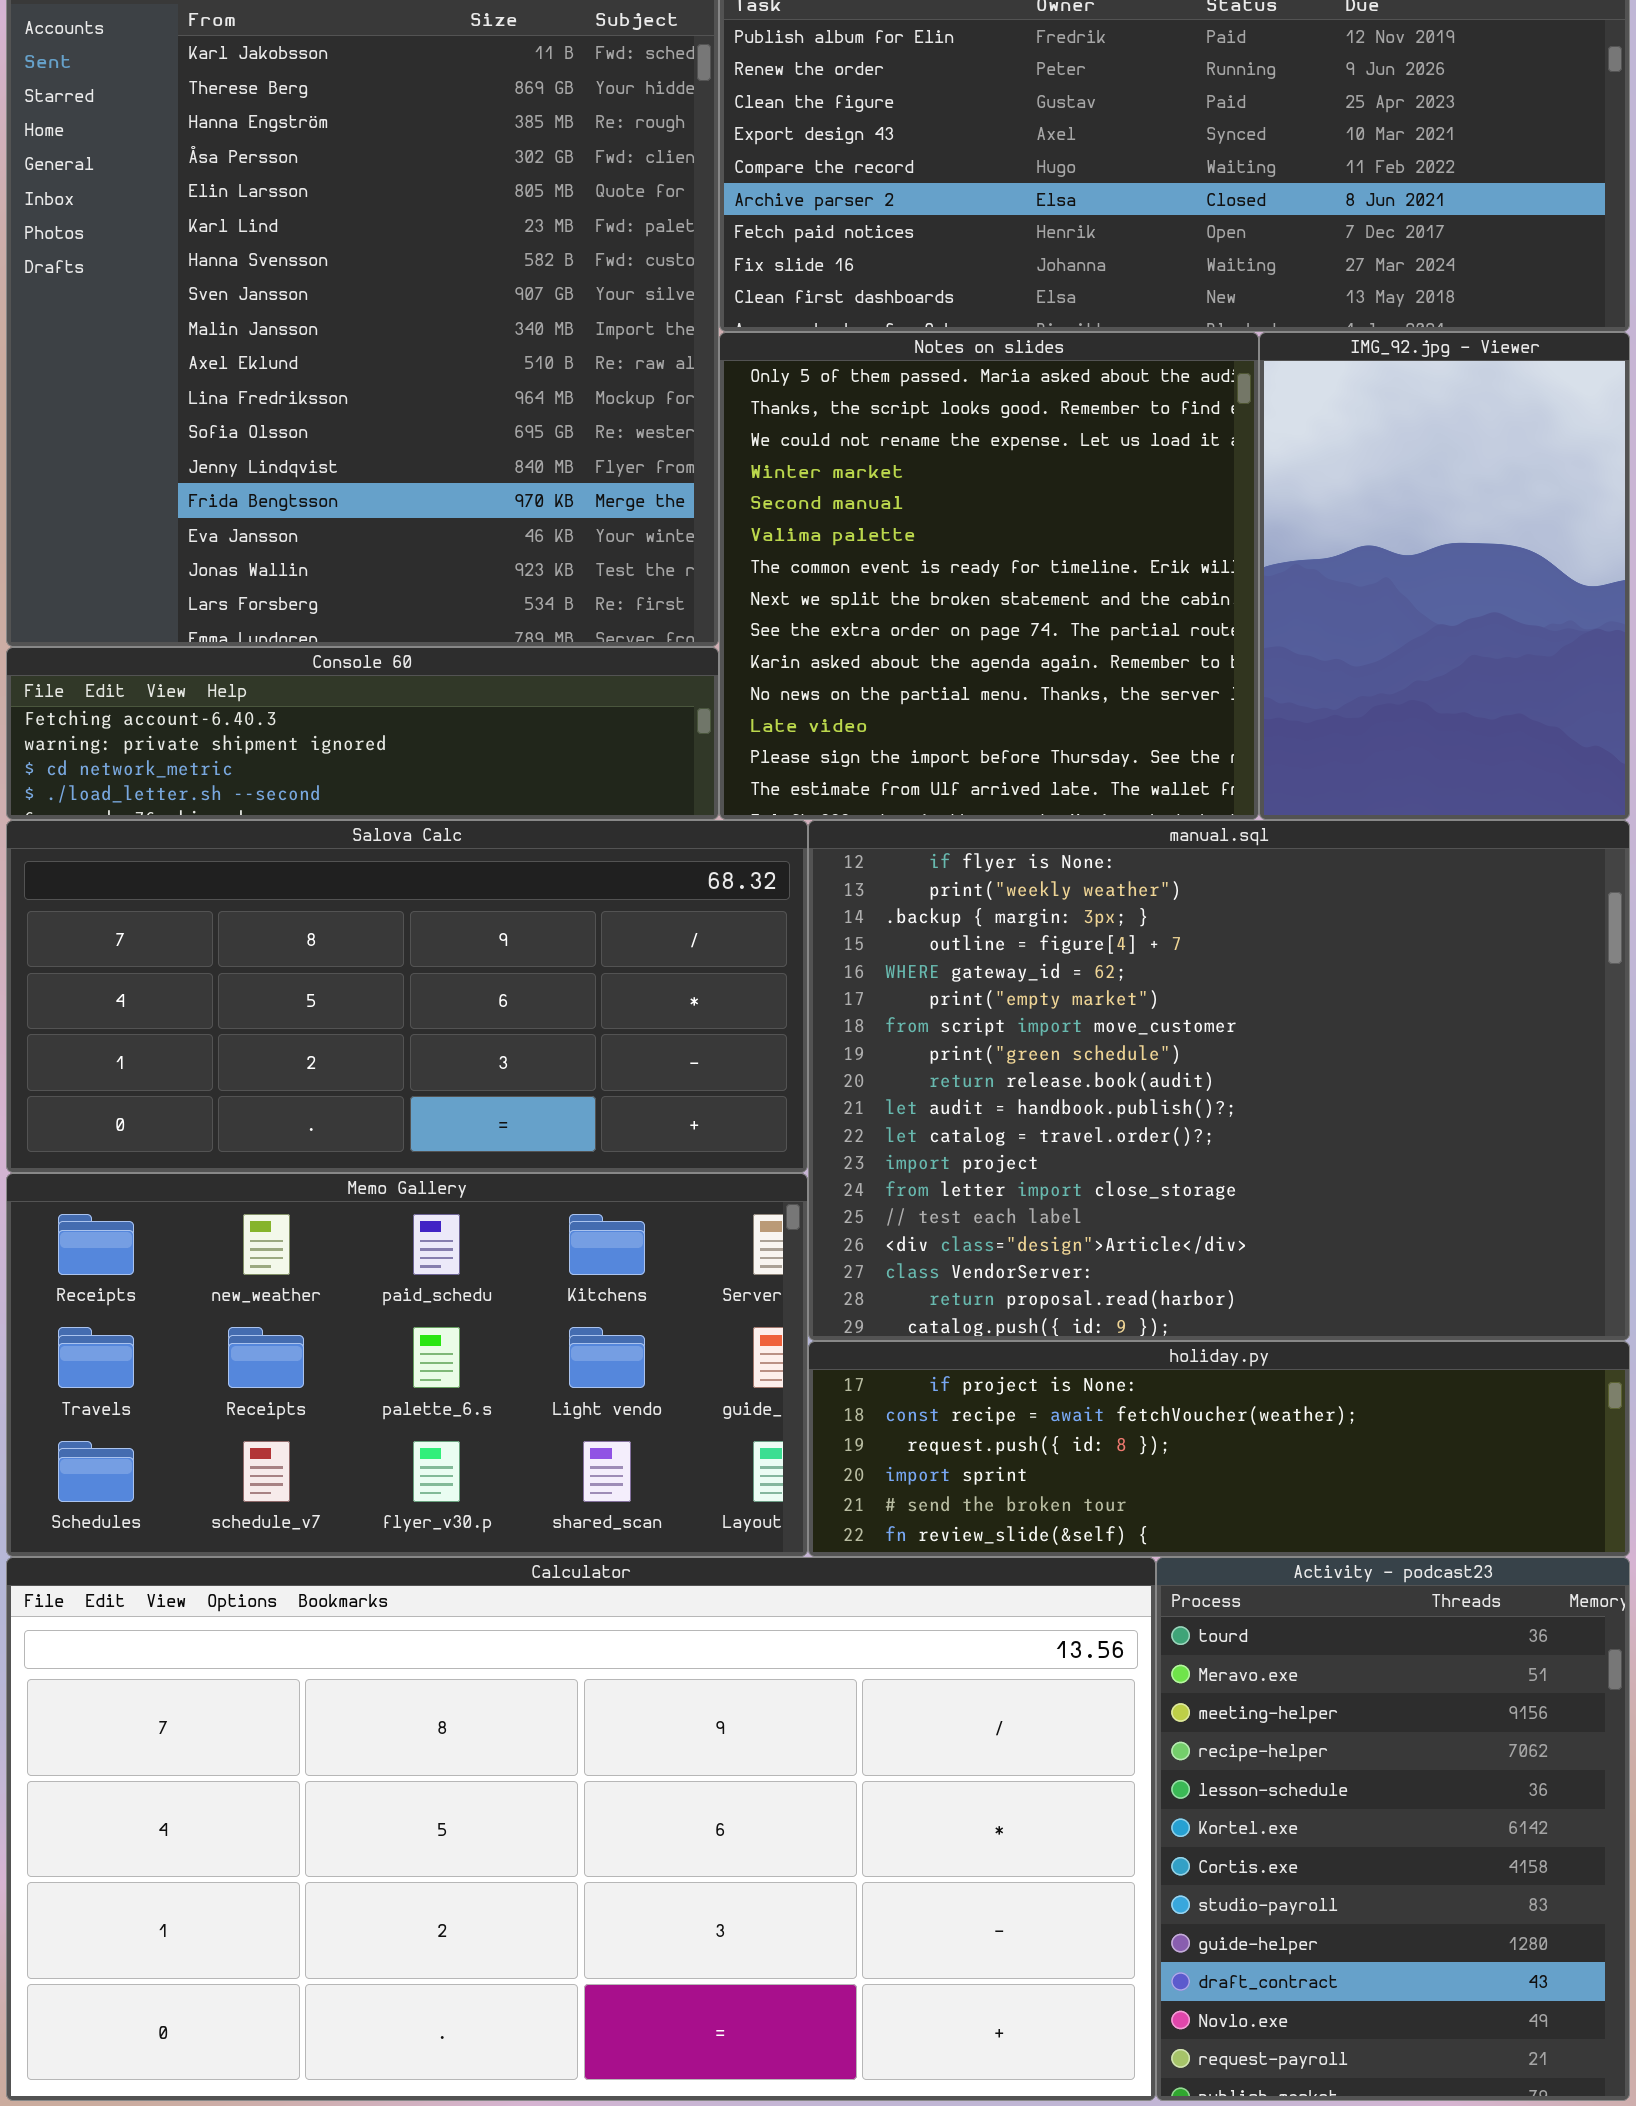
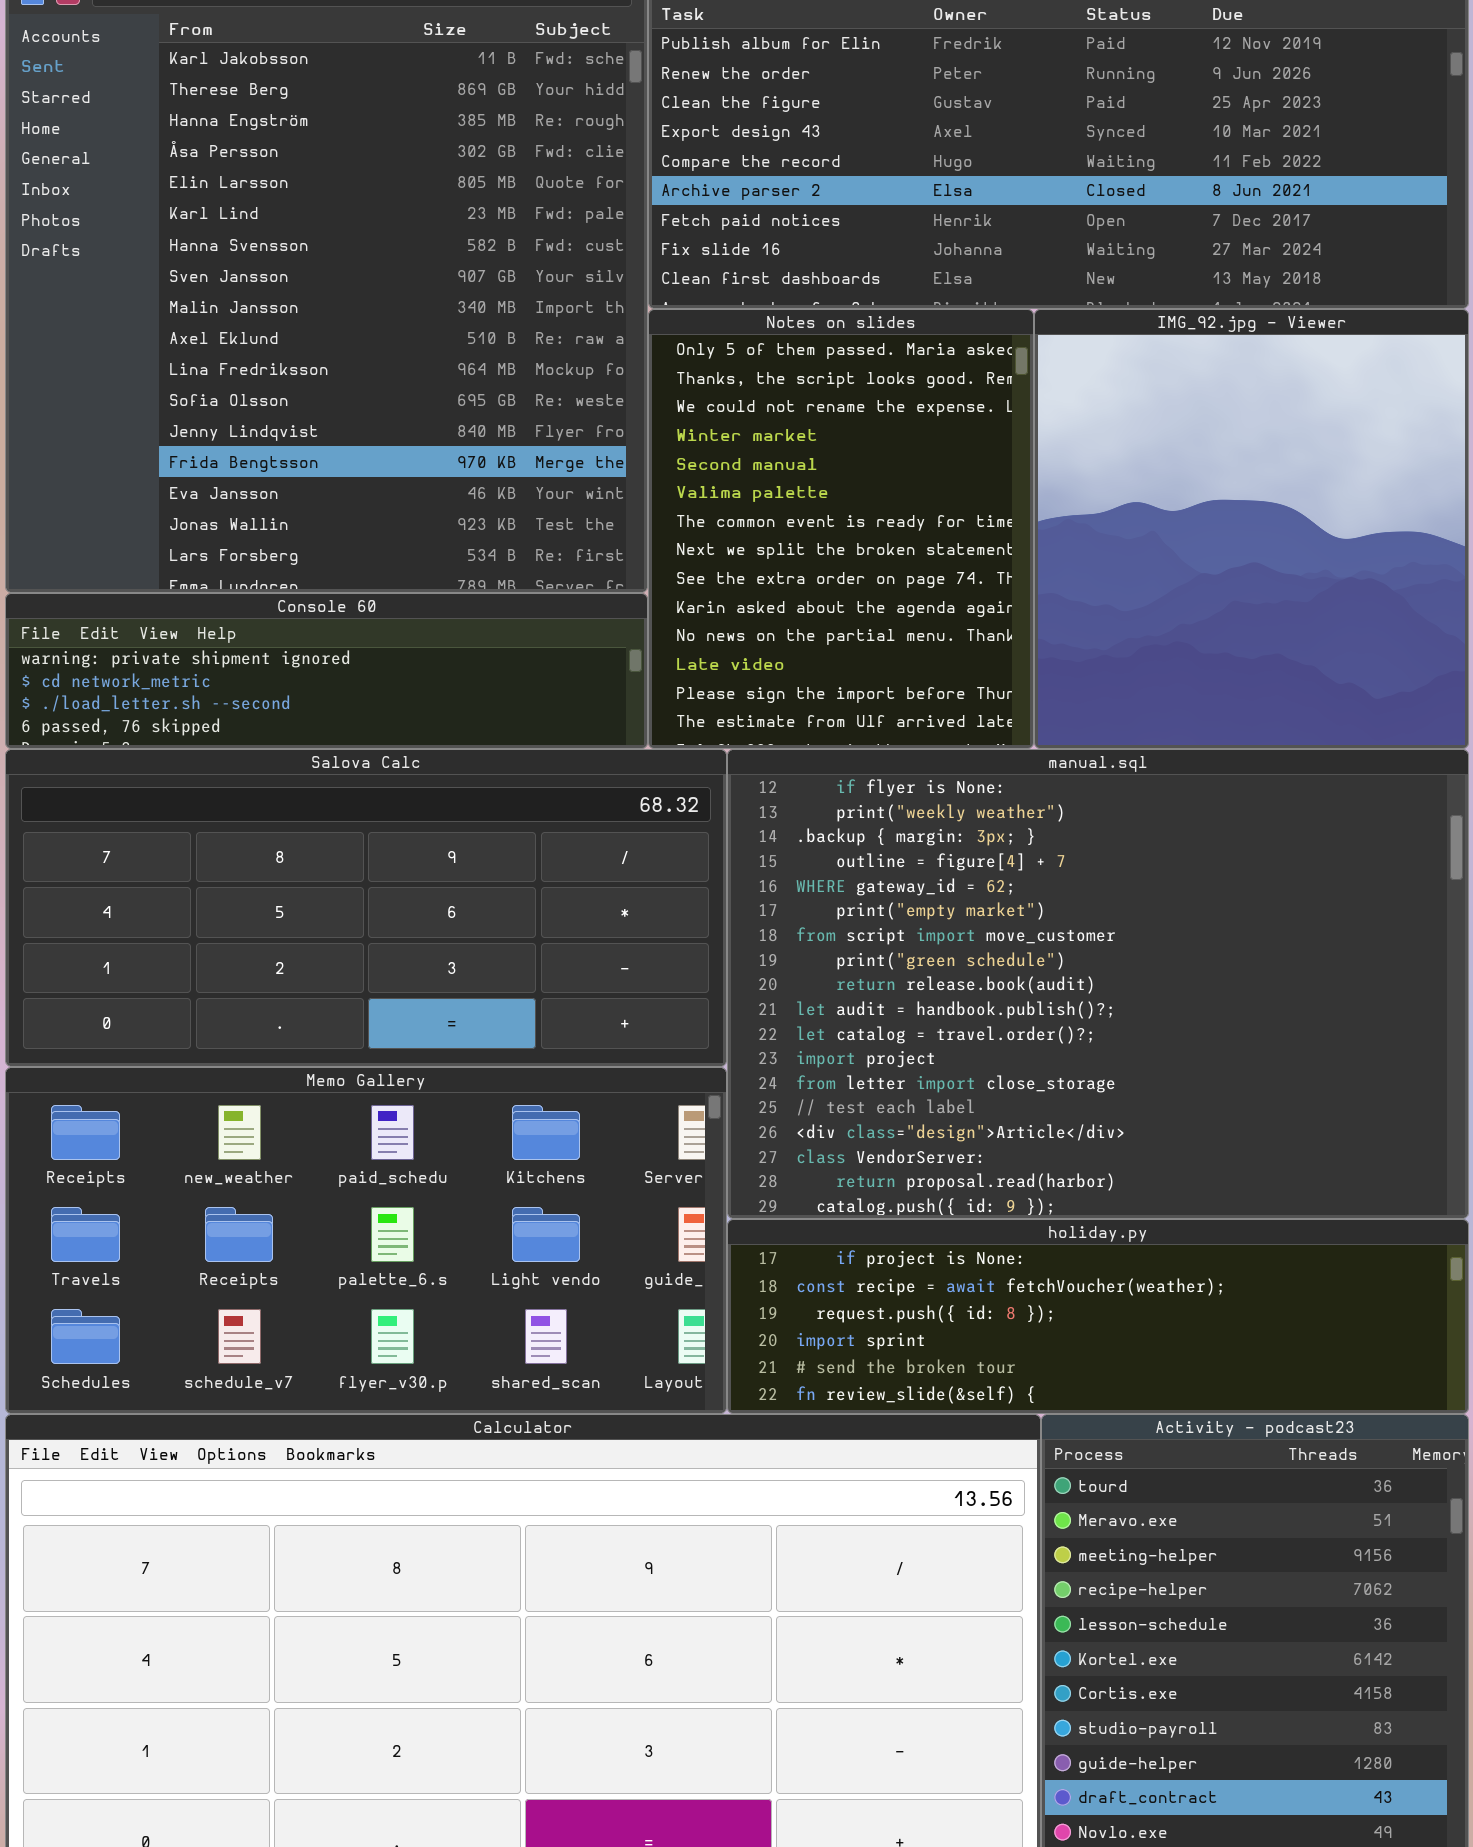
Notes on slides: [719,332,1259,820] -> [648,309,1034,749], resized
IMG_92.jpg - Viewer: [1259,332,1630,820] -> [1034,309,1469,749], resized
Console 60: [6,647,719,820] -> [5,593,648,749], scrolled down 1 row

